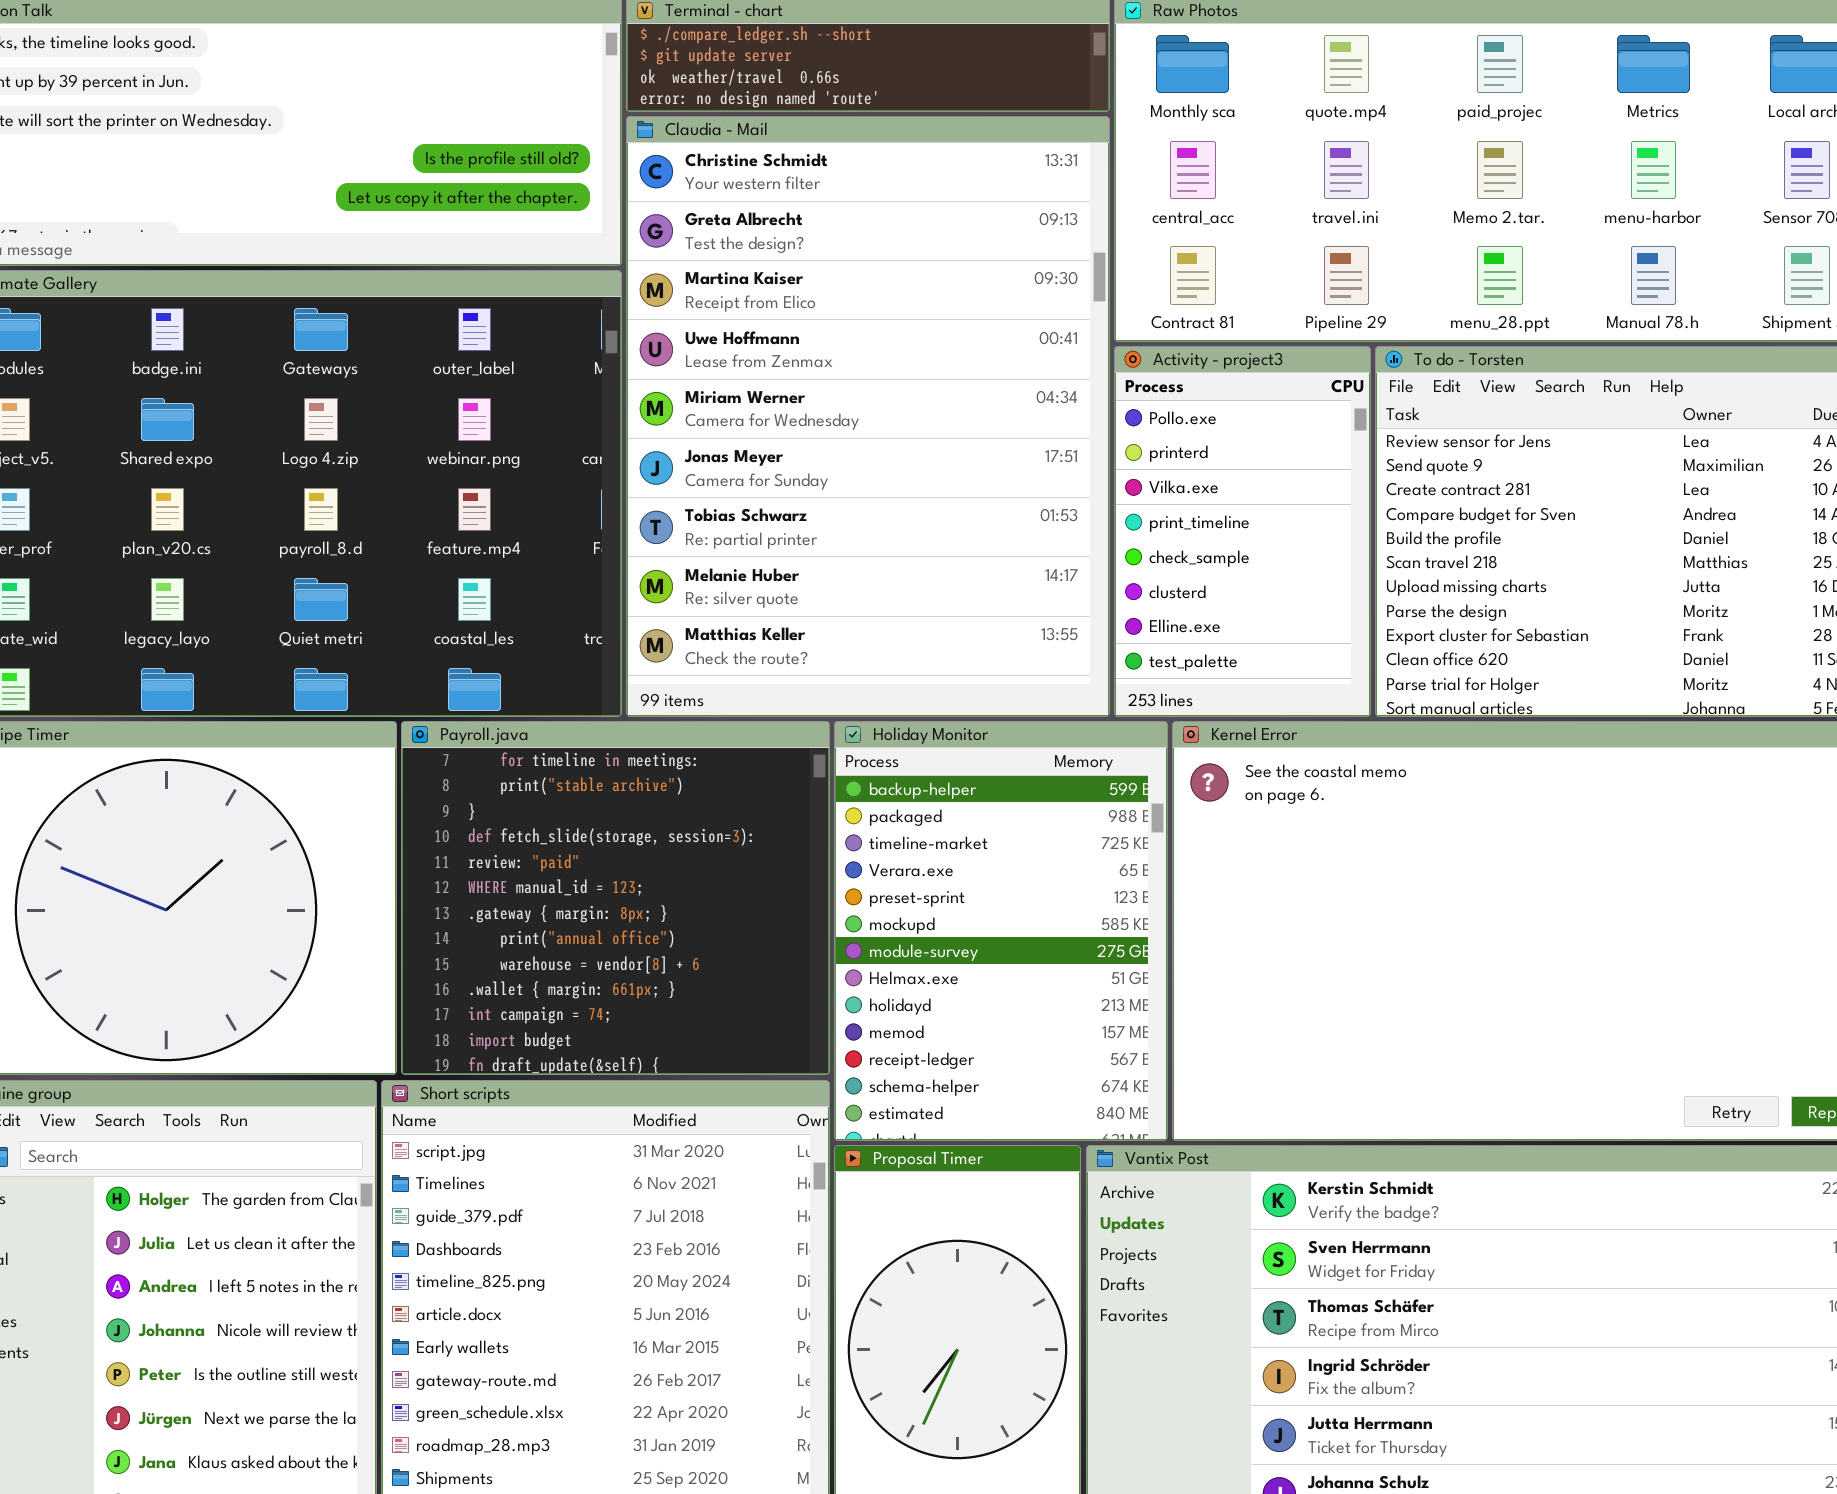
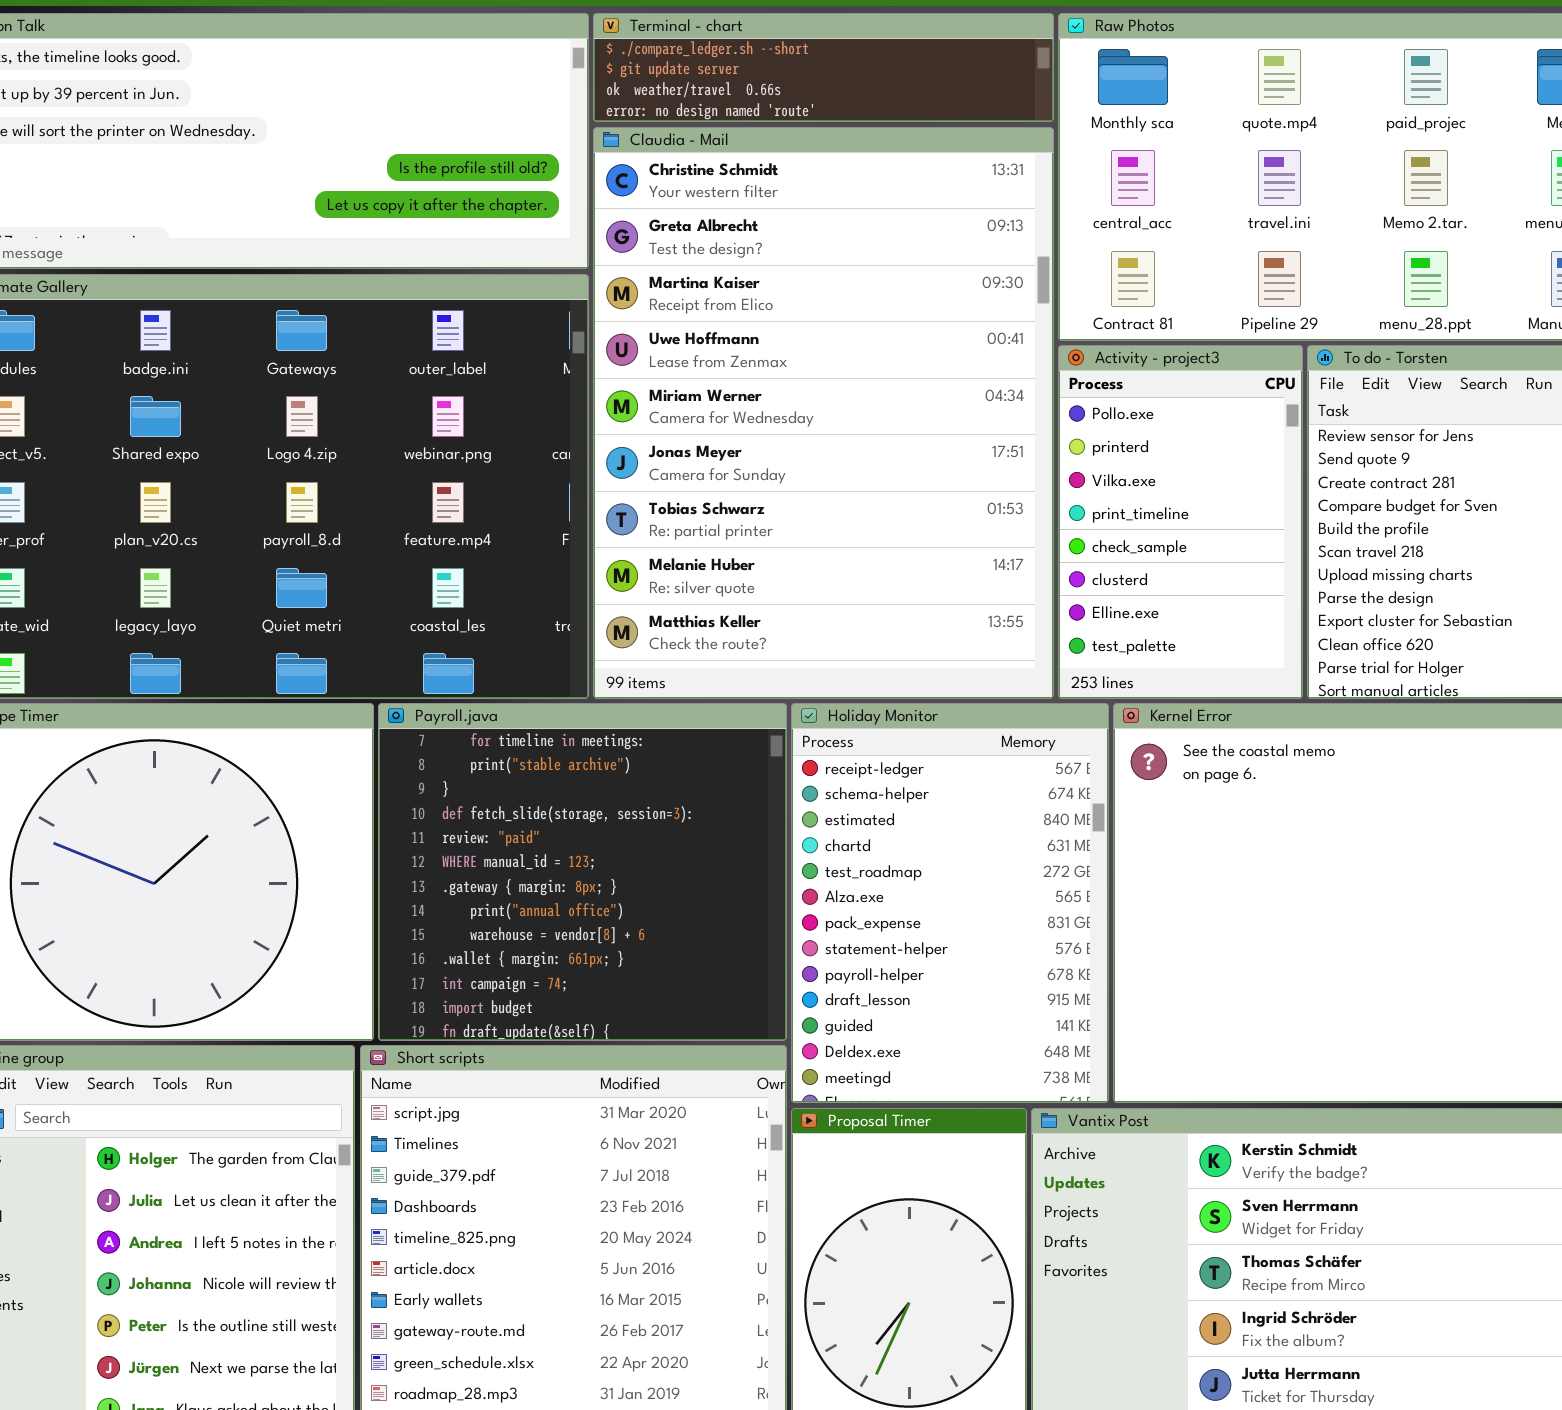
Holiday Monitor: [834,721,1168,1141] -> [791,703,1109,1103], scrolled down 10 rows

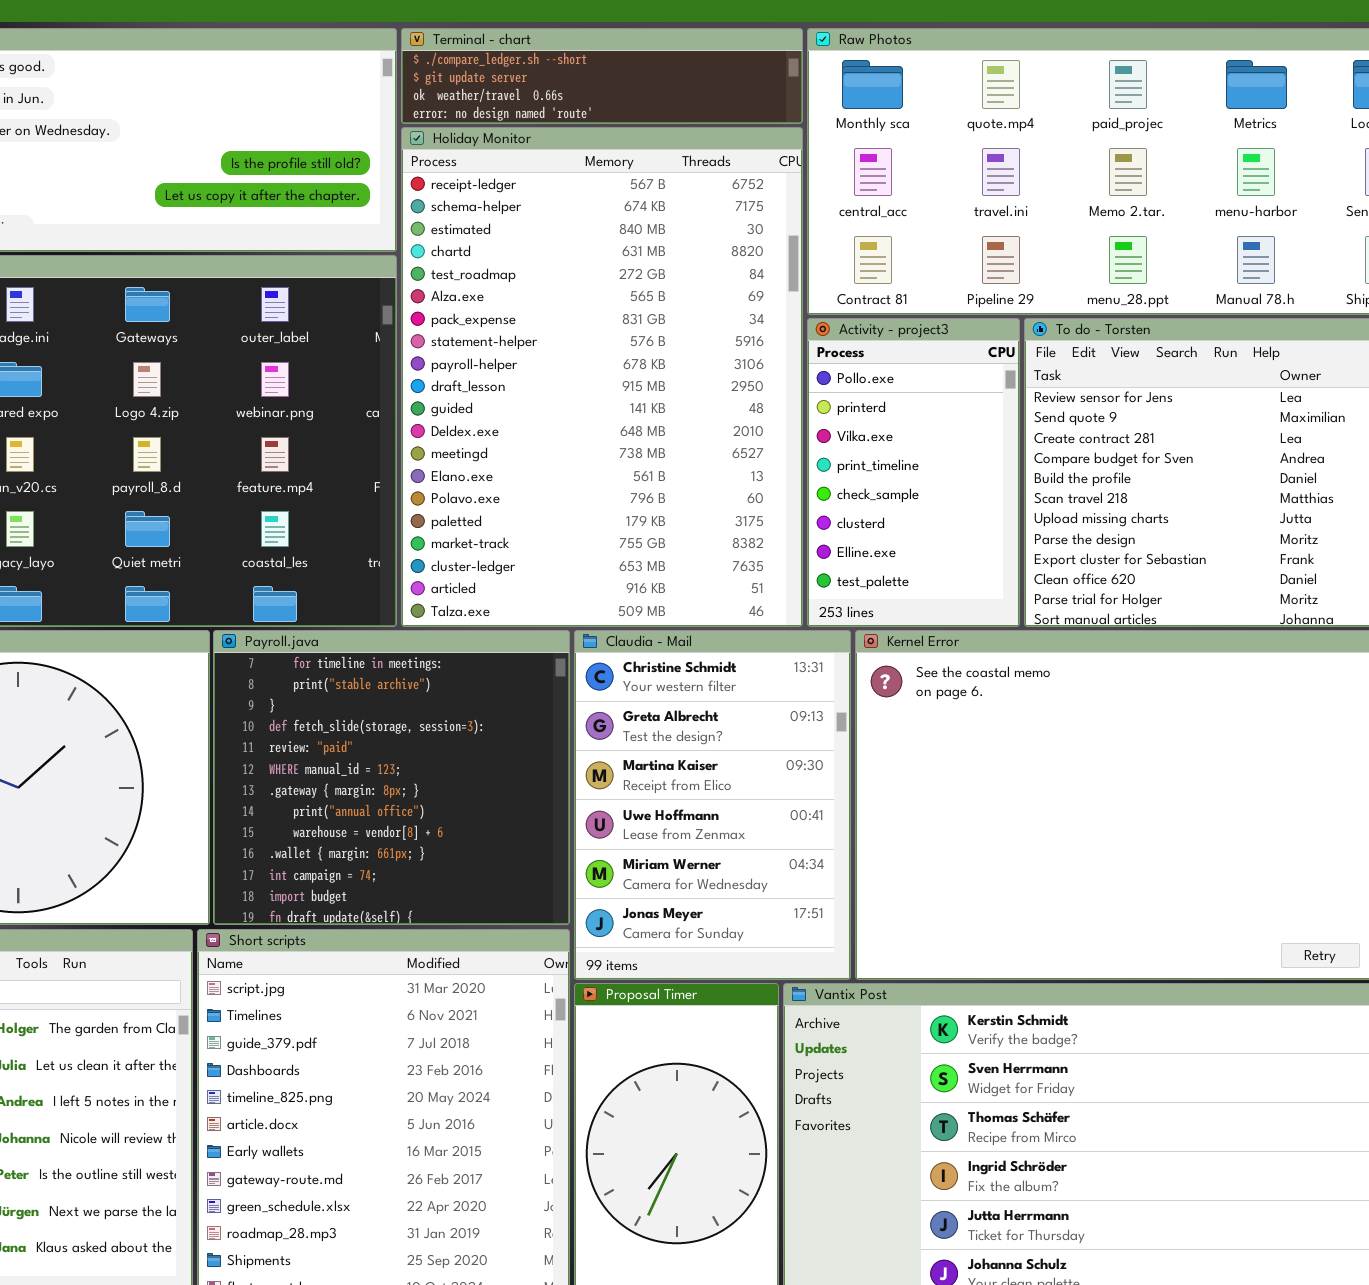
Claudia - Mail: [593,127,1054,699] -> [574,630,851,980], moved, resized
Holiday Monitor: [791,703,1109,1103] -> [401,127,803,627], moved, resized

